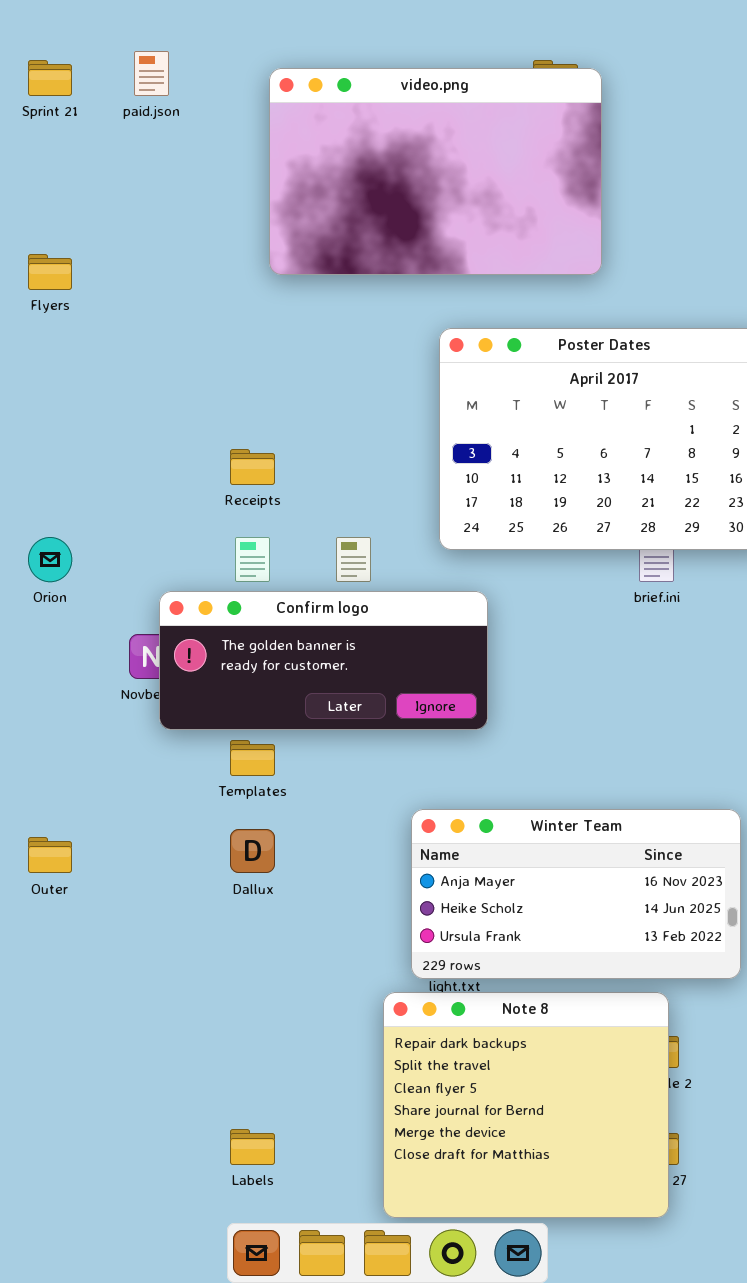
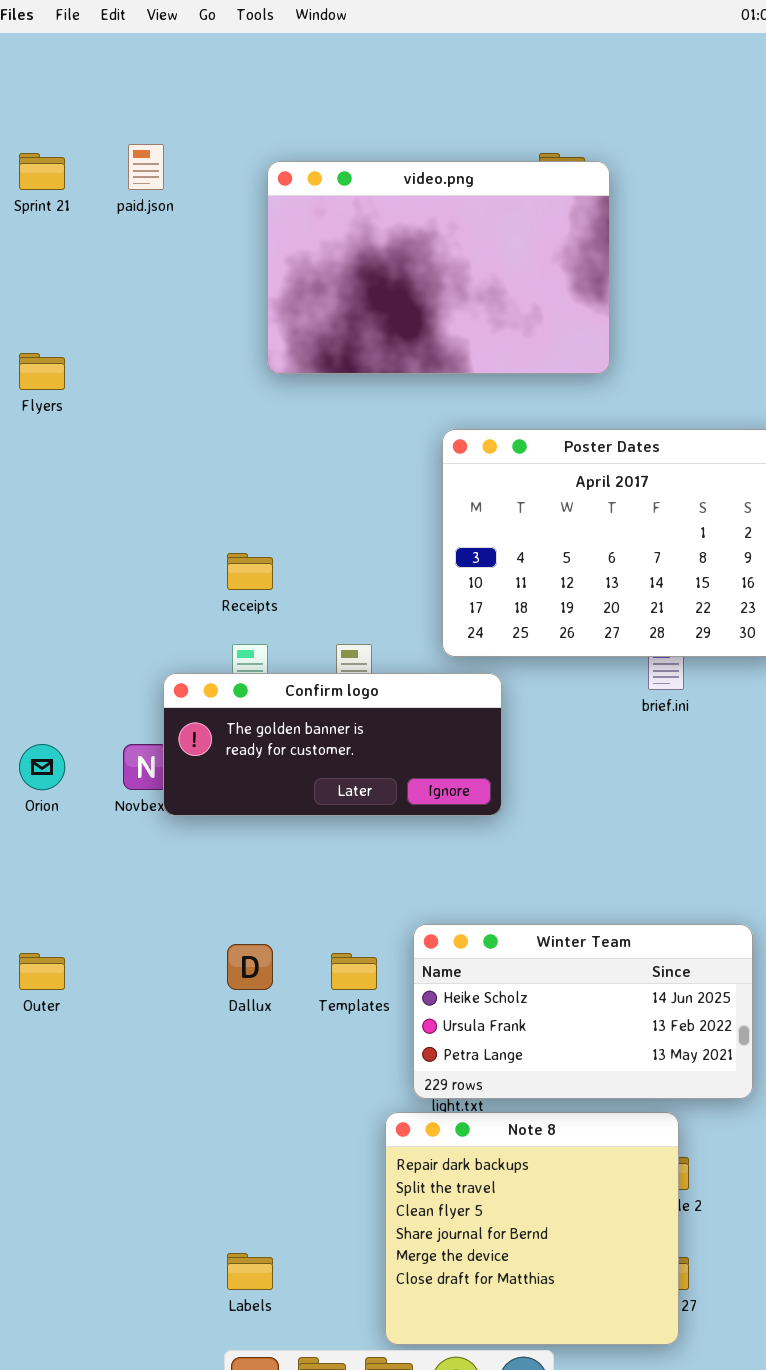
Orion: [28,537,72,582] -> [19,744,65,790], moved
Confirm logo: [159,591,488,730] -> [163,673,502,816], moved
Templates: [230,740,275,776] -> [331,953,377,990], moved
Winter Team: [411,809,741,979] -> [413,924,753,1099], scrolled down 1 row

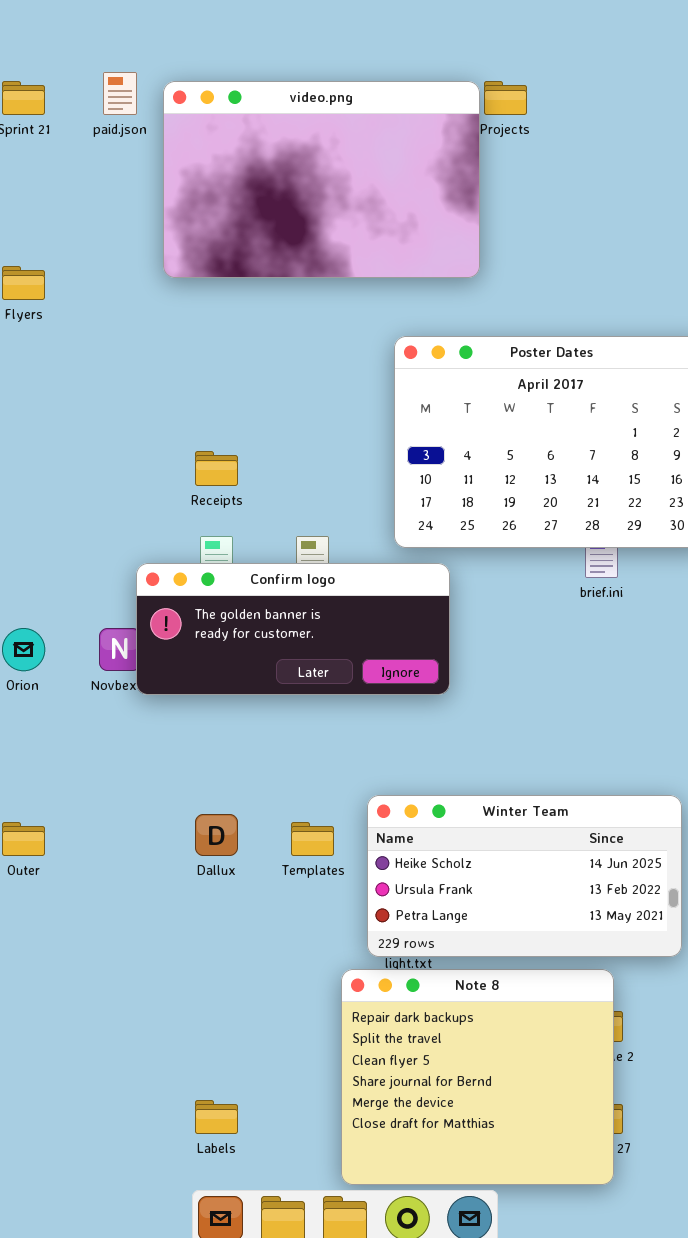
video.png: [267,161,610,374] -> [163,81,480,278], moved

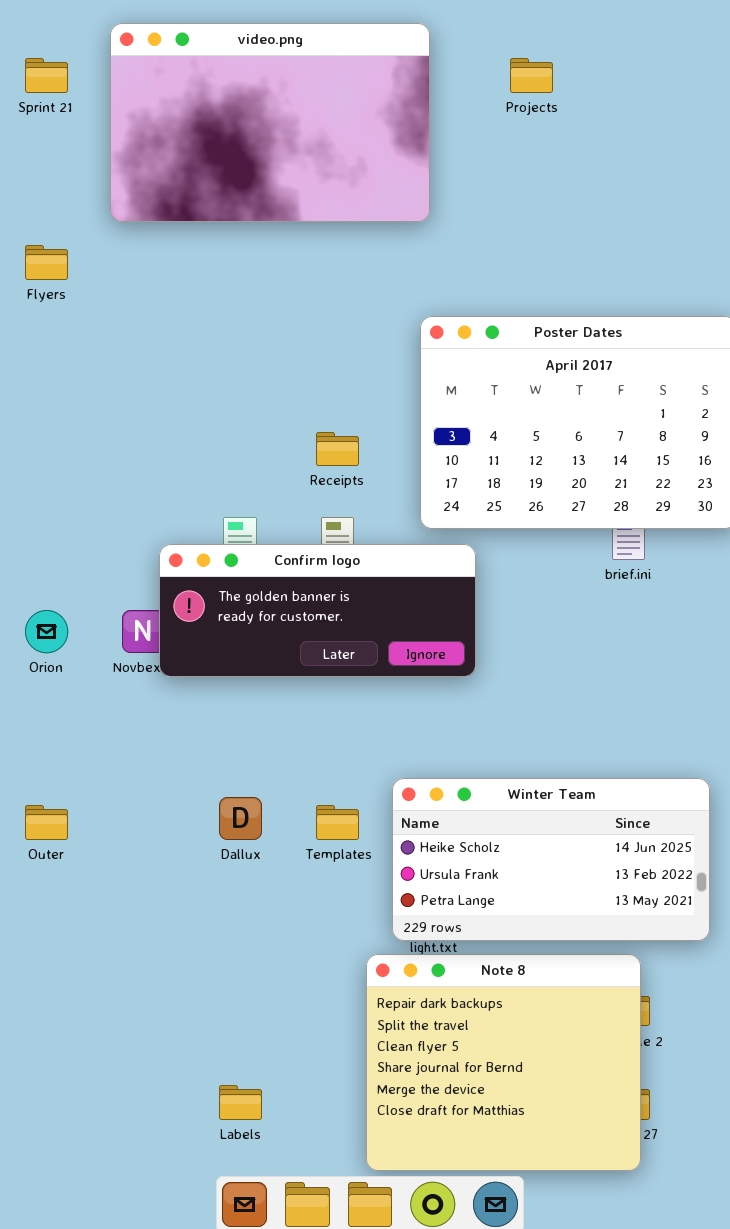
video.png: [163,81,480,278] -> [110,23,430,222], moved
Receipts: [195,451,238,486] -> [316,432,359,466], moved

